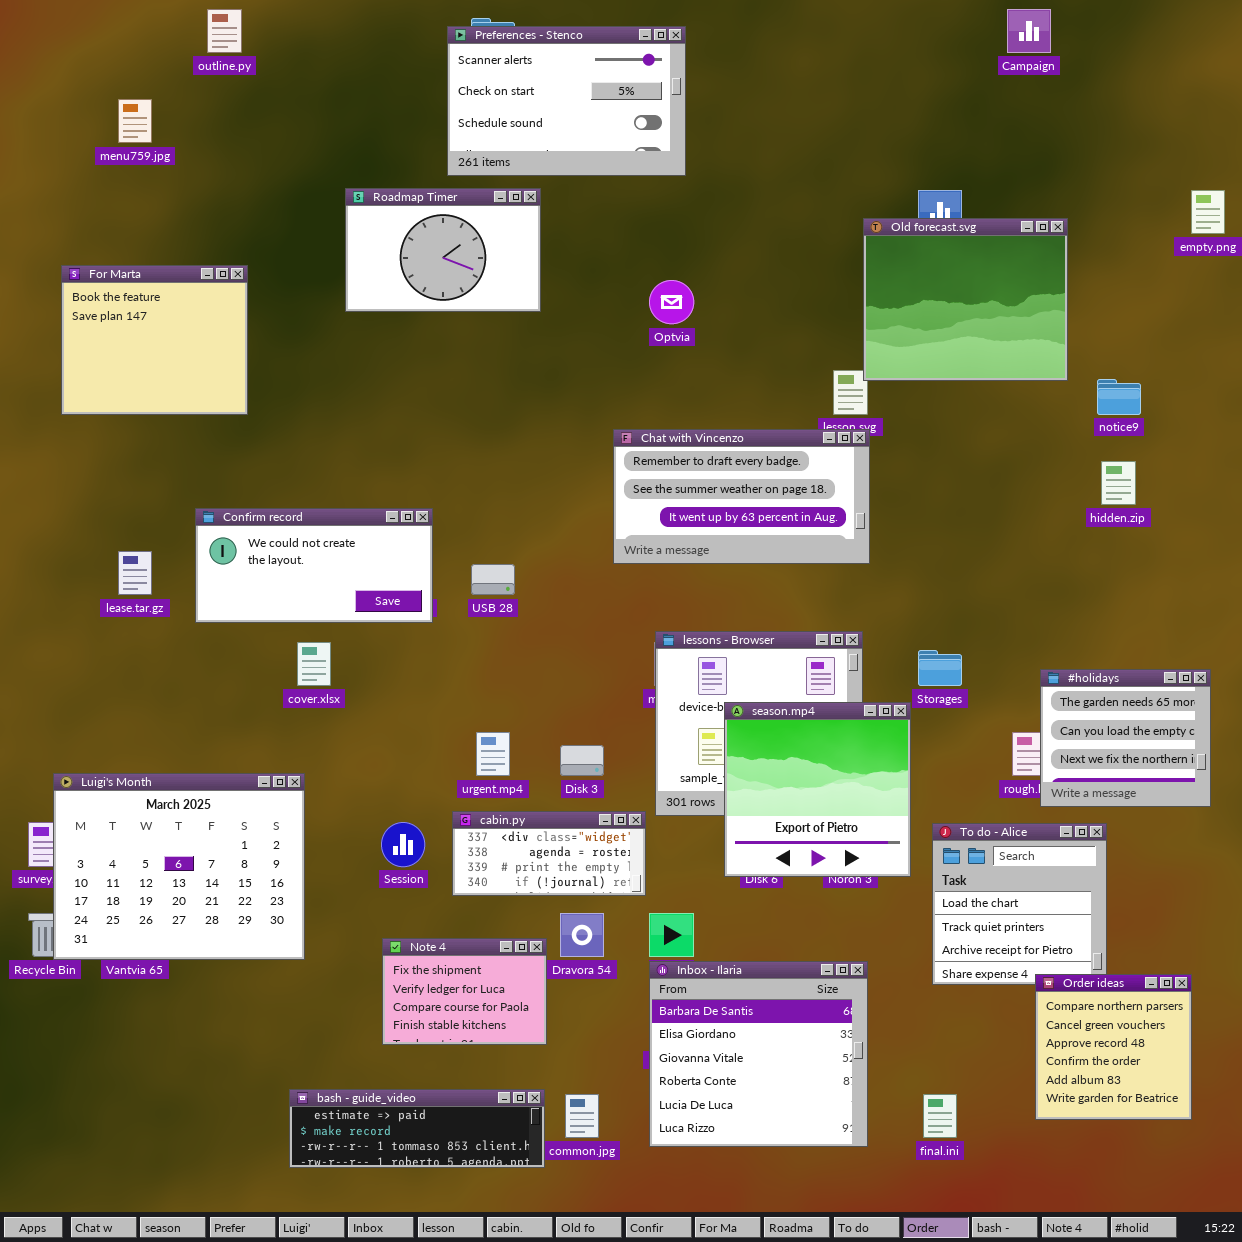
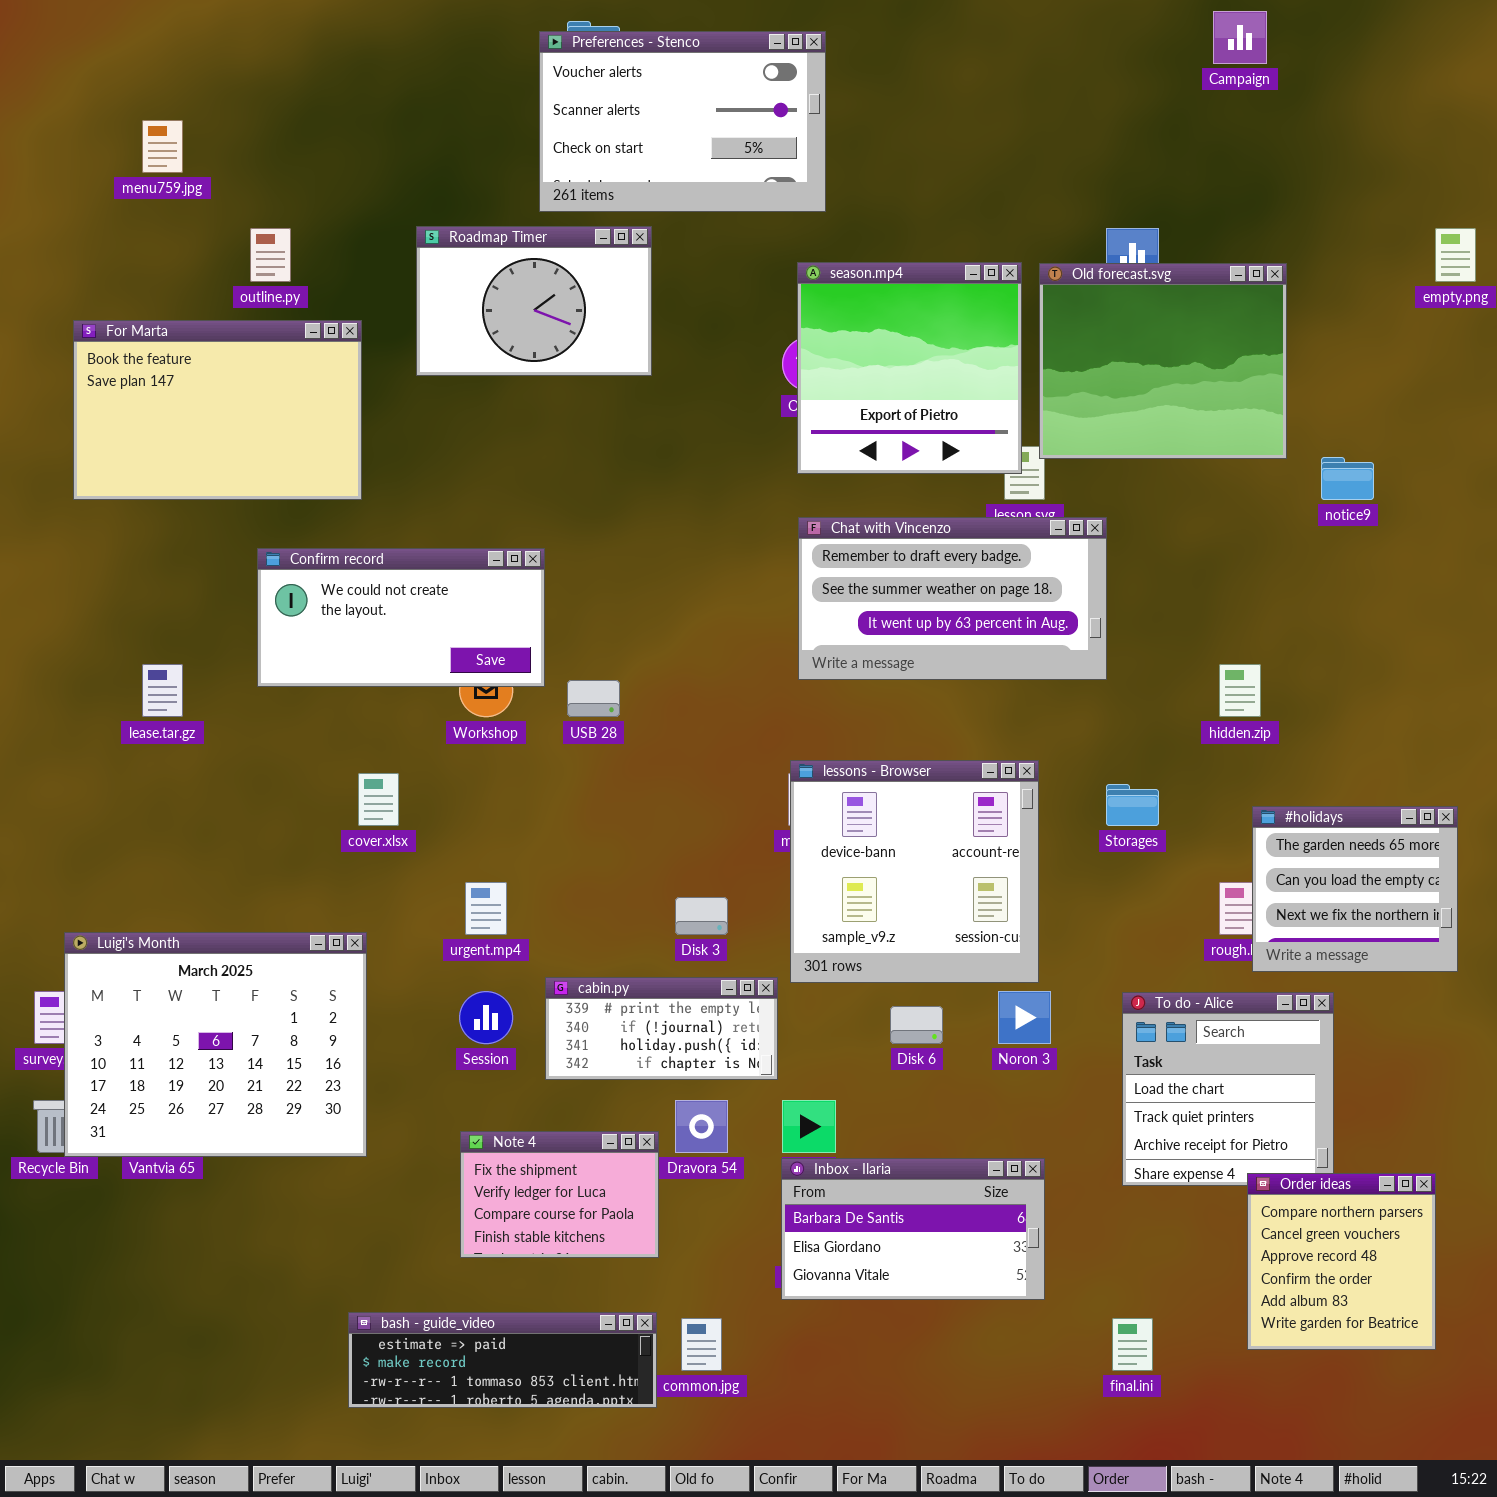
outline.py: [207,9,242,53] -> [250,228,291,282], moved
Preferences - Stenco: [447,26,686,176] -> [539,31,826,212], scrolled up 1 row
For Marta: [61,265,248,415] -> [73,320,362,500], resized
Chat with Vincenzo: [613,429,870,564] -> [798,517,1107,680], moved
hidden.zip: [1101,461,1136,505] -> [1219,664,1261,717], moved
Confirm record: [195,508,433,623] -> [257,548,545,687], moved
season.mp4: [724,702,911,877] -> [797,262,1022,474], moved
urgent.mp4: [476,732,510,776] -> [465,882,507,935], moved
cabin.py: [452,811,646,896] -> [545,977,778,1080], scrolled down 2 rows
Inbox - Ilaria: [649,961,868,1147] -> [781,1158,1045,1300], resized

